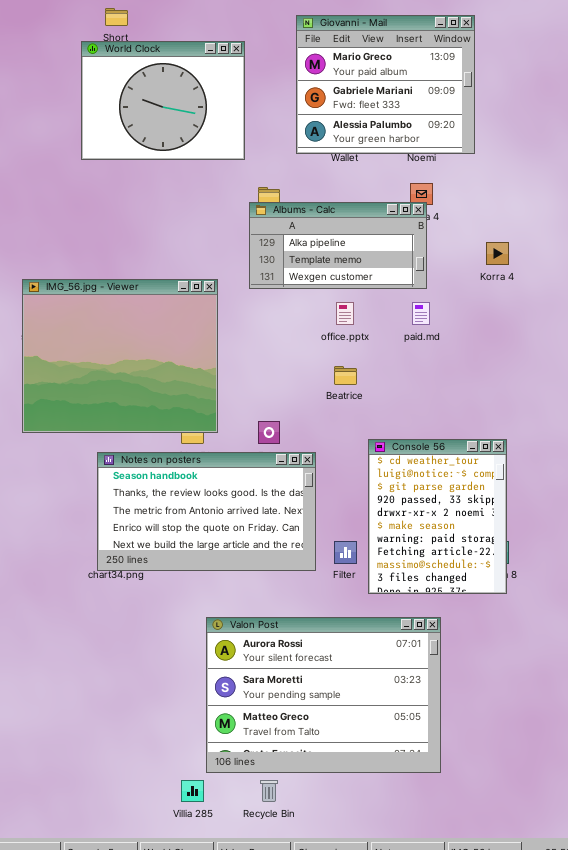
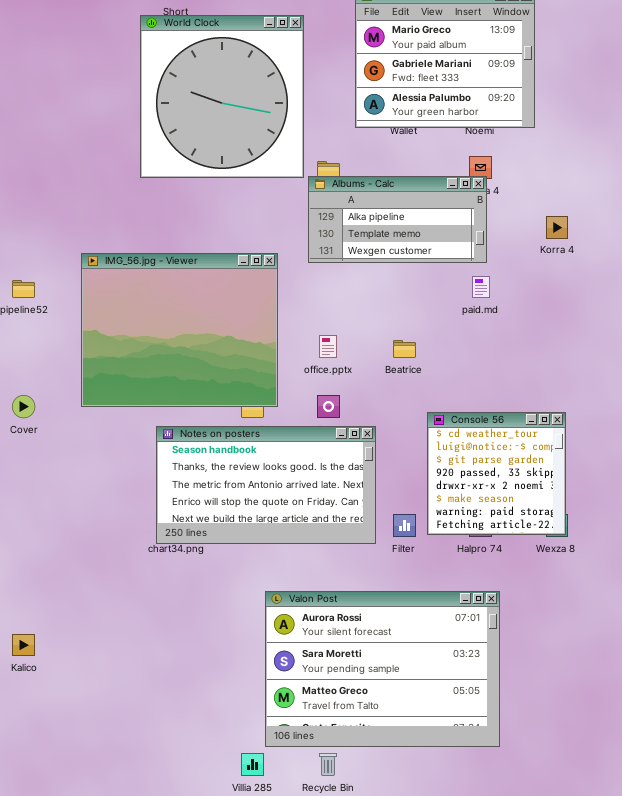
World Clock: [81,41,245,160] -> [140,15,304,178], resized
office.pptx: [336,302,354,325] -> [319,335,337,358], moved
Console 56: [368,439,507,594] -> [427,412,566,535], resized

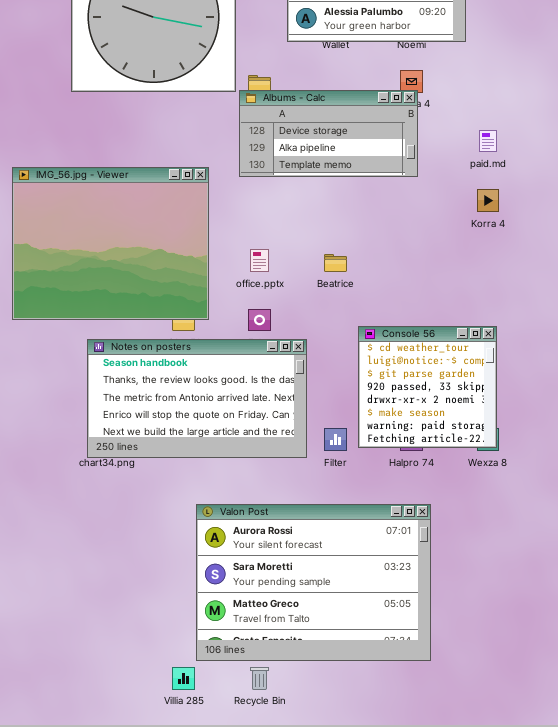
Albums - Calc: [308,176,487,263] -> [239,90,418,177], scrolled up 1 row
Korra 4: [546,216,568,239] -> [477,189,499,212], moved
paid.md: [472,276,490,298] -> [479,130,497,152], moved

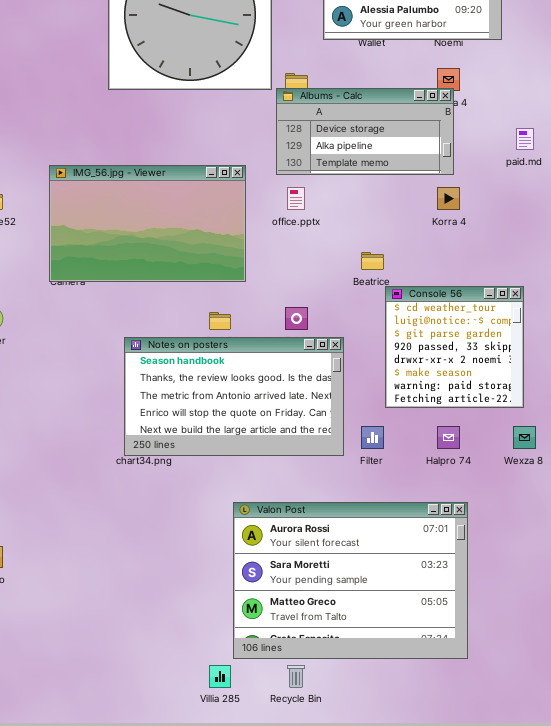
IMG_56.jpg - Viewer: [12,167,209,320] -> [49,165,246,282], resized
Korra 4: [477,189,499,212] -> [437,187,460,210], moved
office.pptx: [250,249,269,272] -> [287,187,305,210], moved
Console 56: [358,326,497,448] -> [385,286,524,408], moved

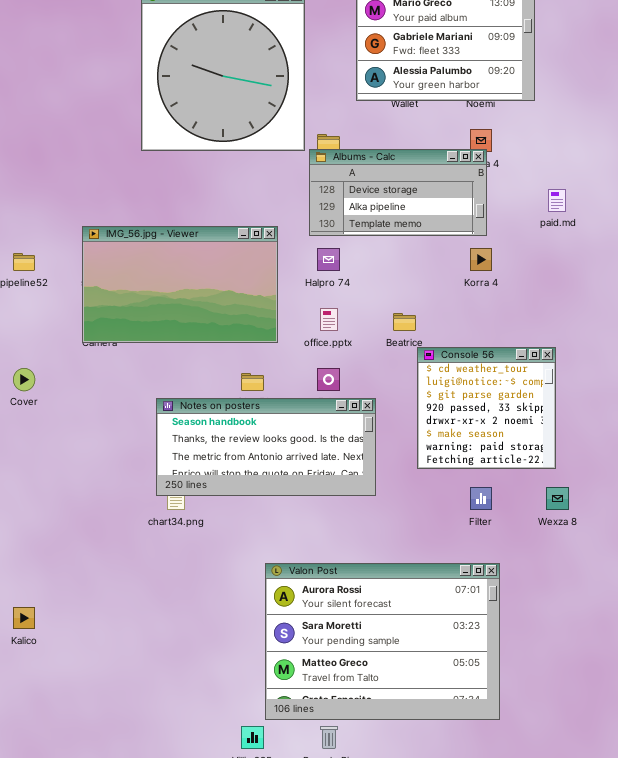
office.pptx: [287,187,305,210] -> [320,308,338,331], moved
Notes on posters: [124,337,344,456] -> [156,398,376,496], resized
Filter: [361,426,384,449] -> [470,487,492,510], moved
Halpro 74: [437,426,460,449] -> [317,248,340,271], moved

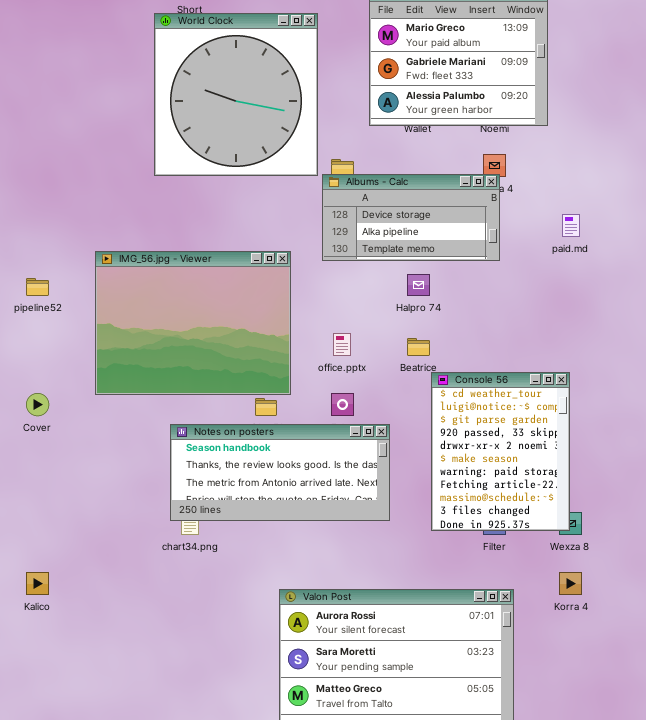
IMG_56.jpg - Viewer: [82,226,278,343] -> [95,251,291,395], resized
Halpro 74: [317,248,340,271] -> [407,274,430,296], moved
Korra 4: [470,248,492,271] -> [559,572,582,595], moved
Console 56: [417,347,556,469] -> [431,372,570,531], resized
Kalico: [13,607,35,629] -> [26,572,49,595], moved

